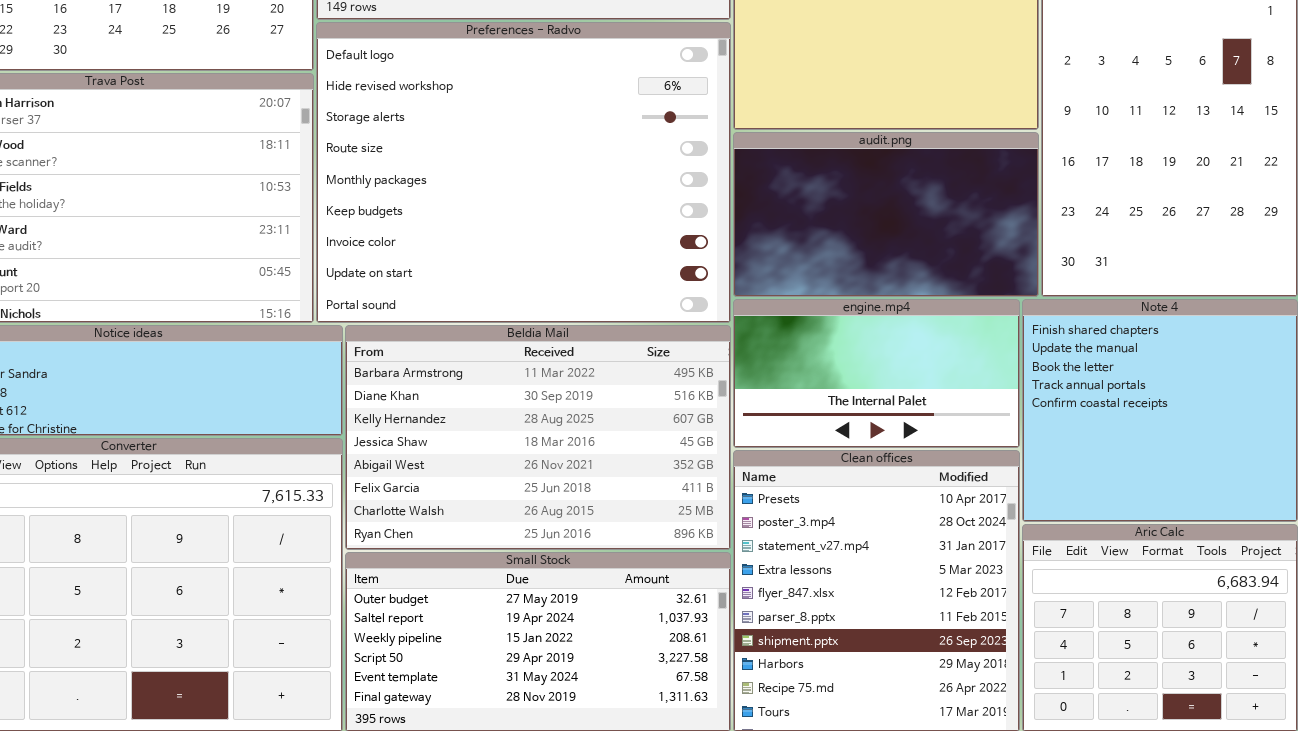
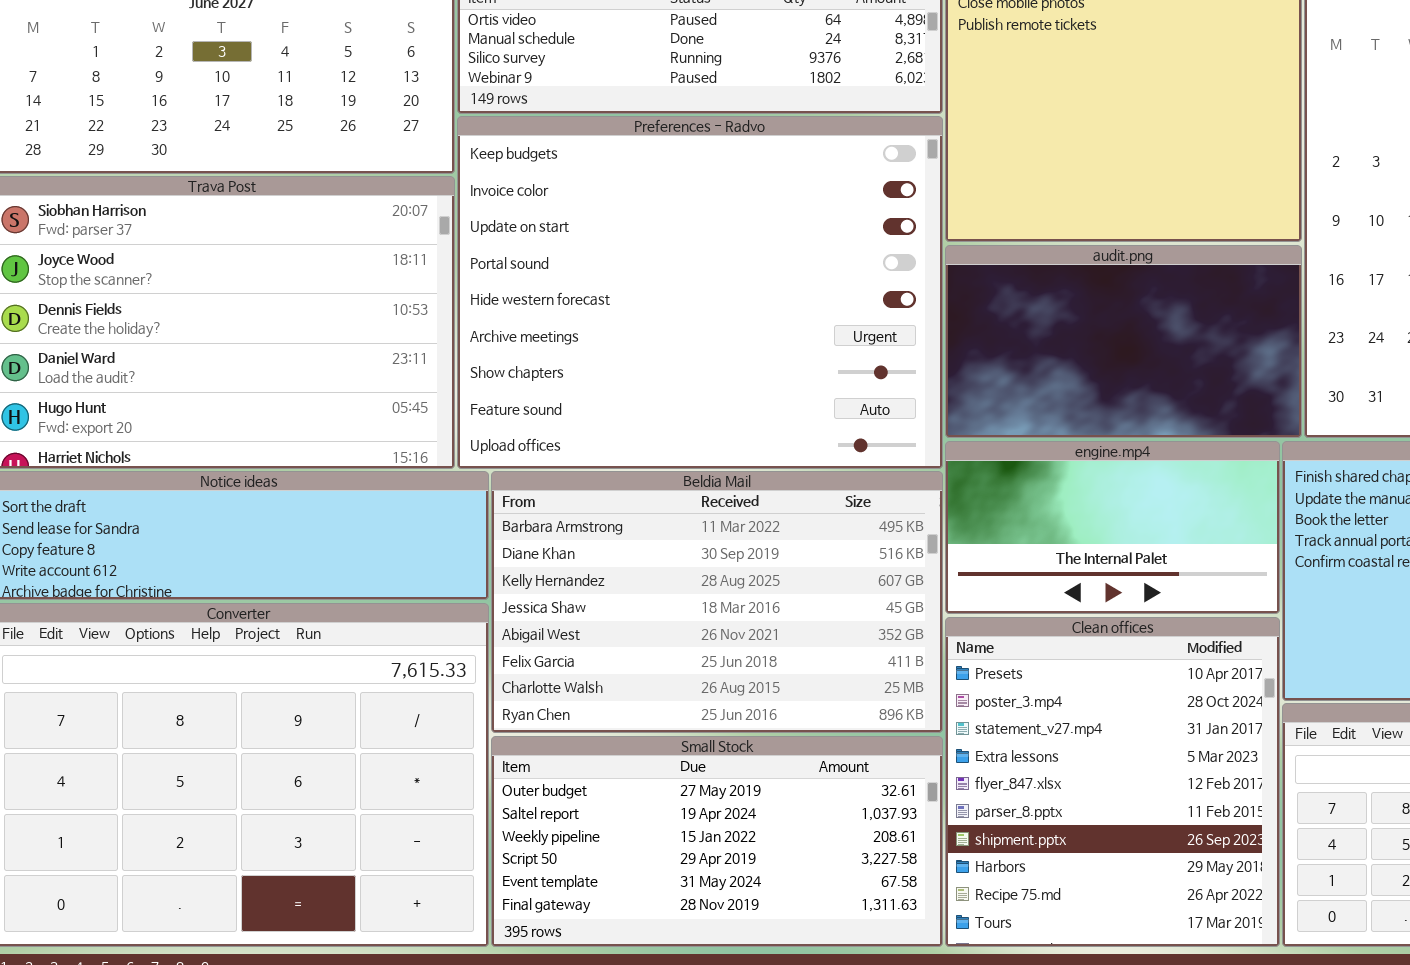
Preferences - Radvo: [316,22,731,323] -> [457,116,943,469], scrolled down 5 rows

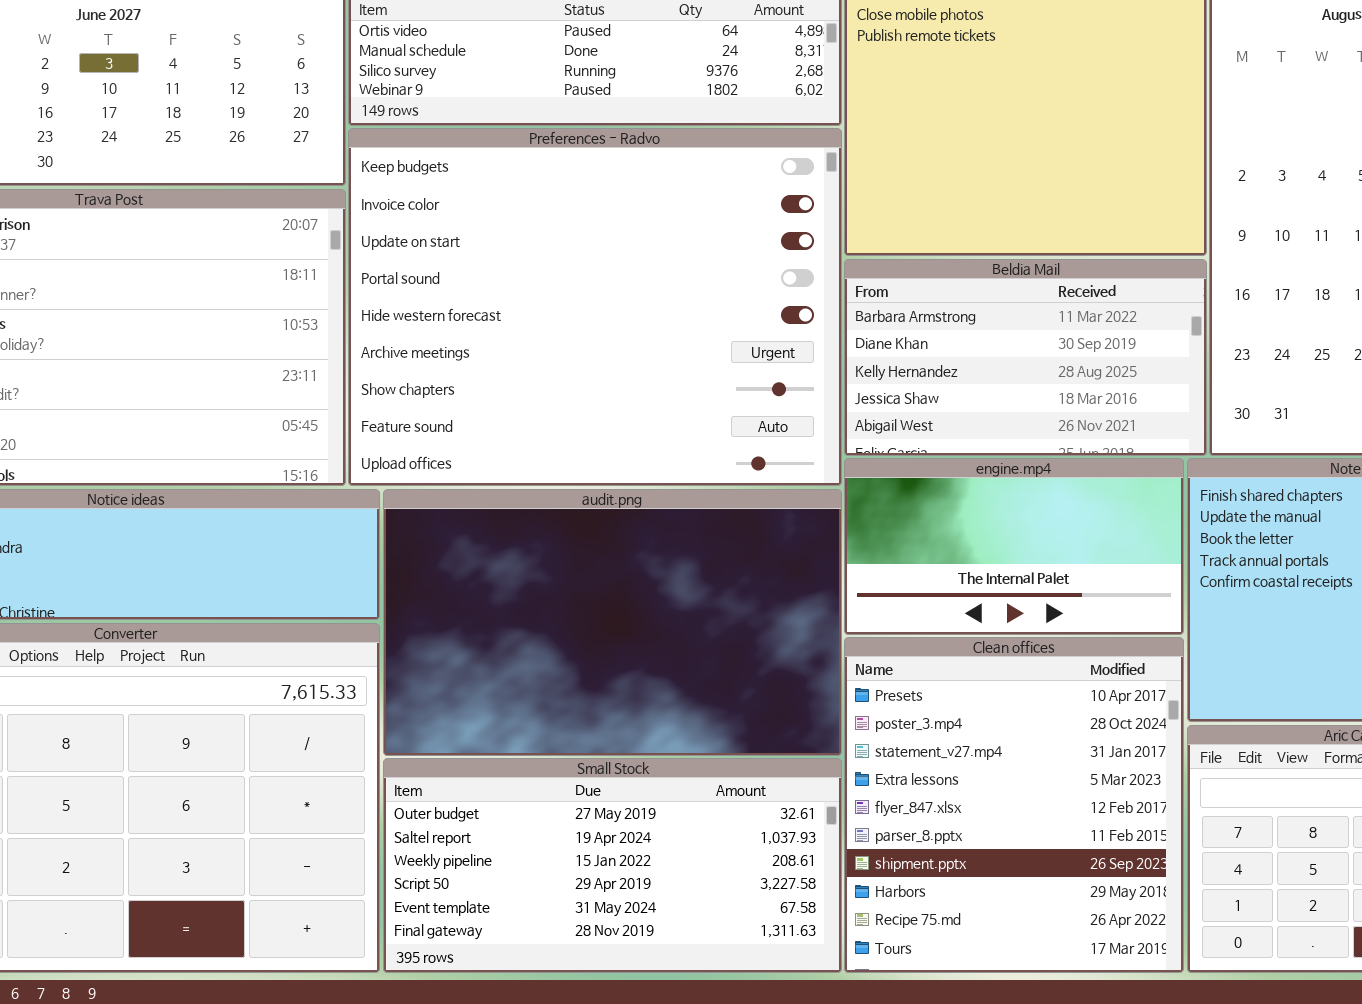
audit.png: [945,245,1302,438] -> [383,489,842,756], moved, resized
Beldia Mail: [491,471,943,733] -> [844,259,1207,456], moved, resized

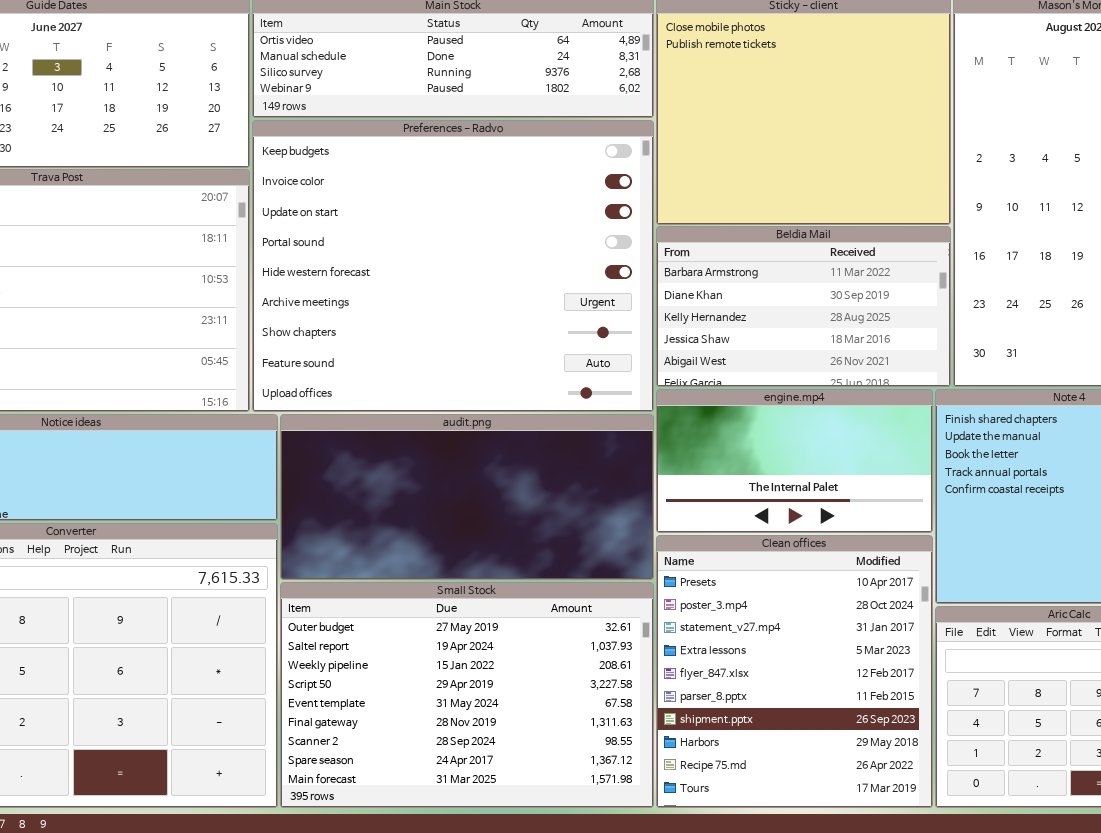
audit.png: [383,489,842,756] -> [280,414,654,580], resized
Small Stock: [383,758,842,973] -> [280,582,654,808], resized

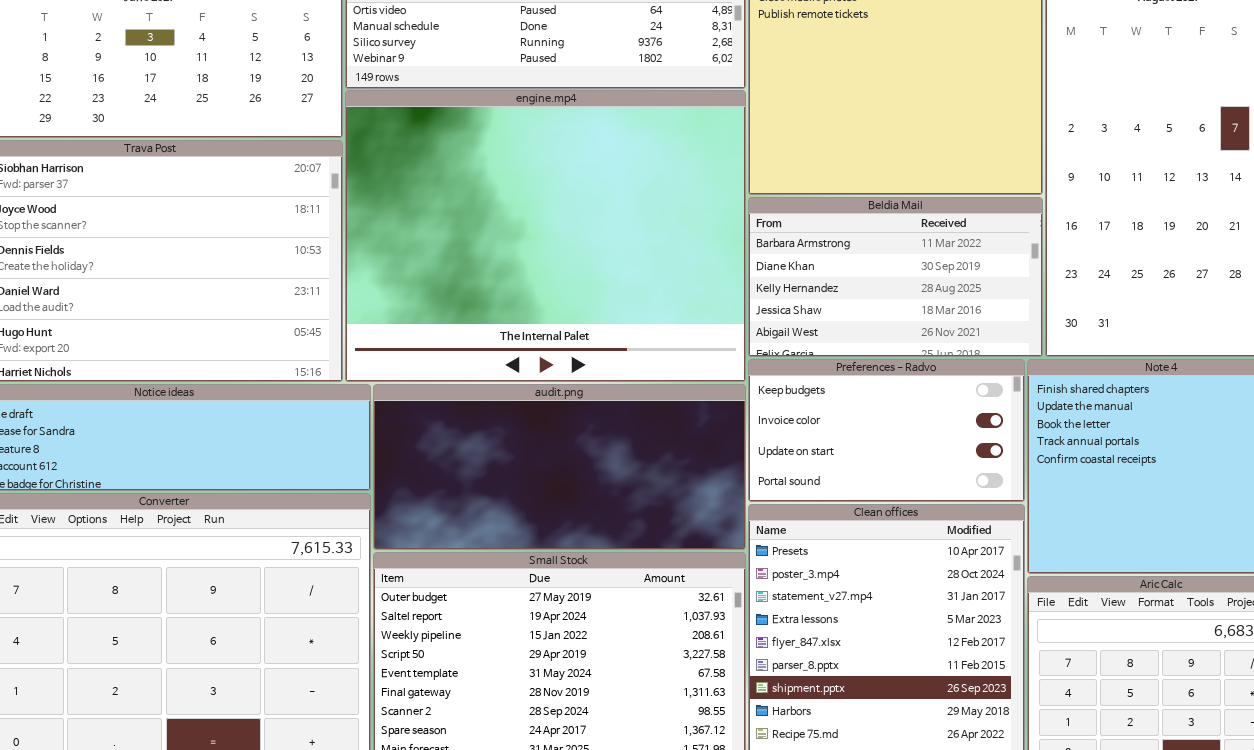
Preferences - Radvo: [252,120,654,412] -> [748,359,1025,502], moved, resized
engine.mp4: [656,389,933,533] -> [345,90,746,382], moved, resized

